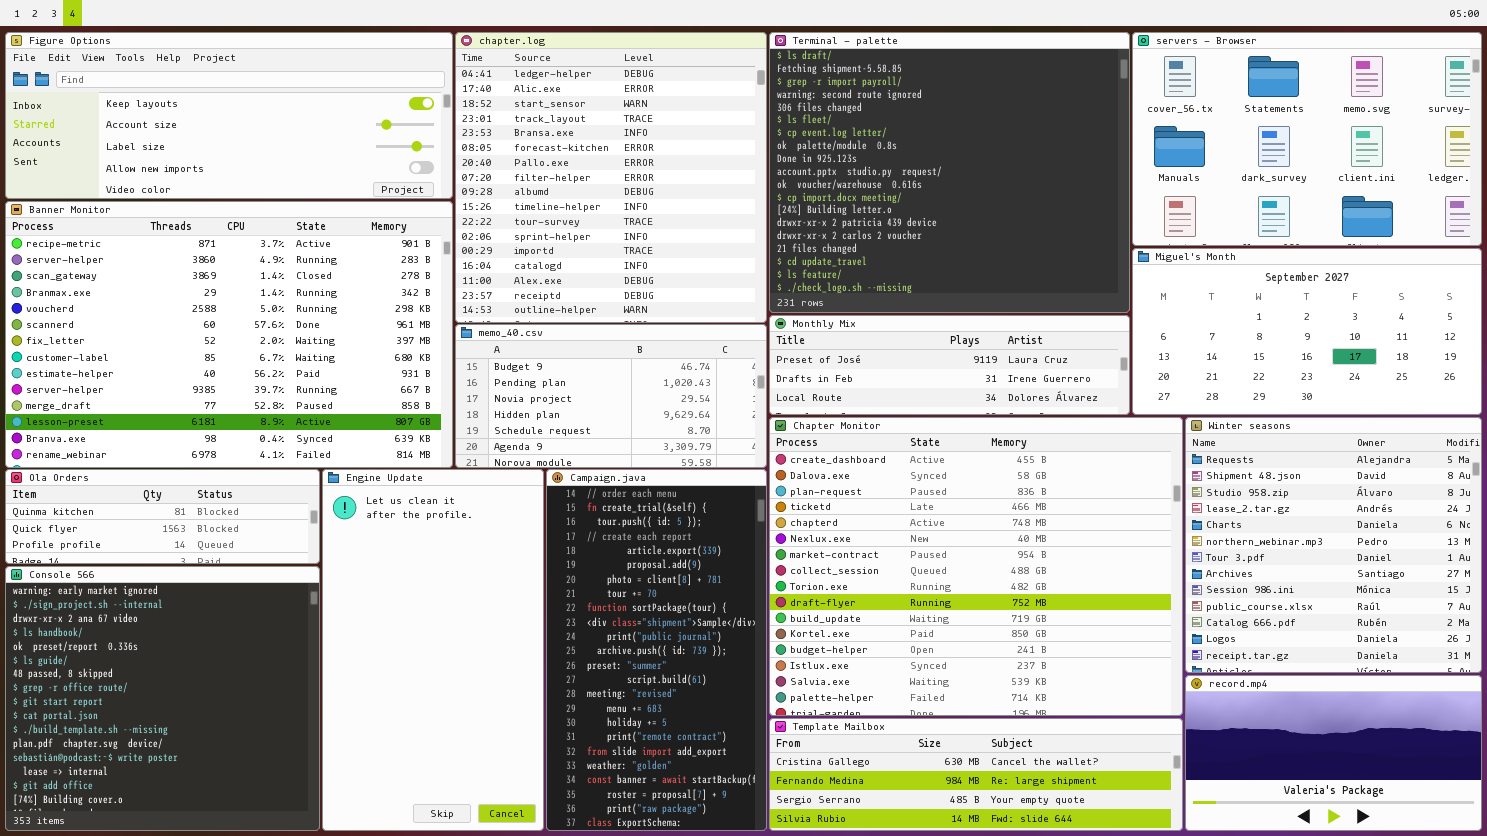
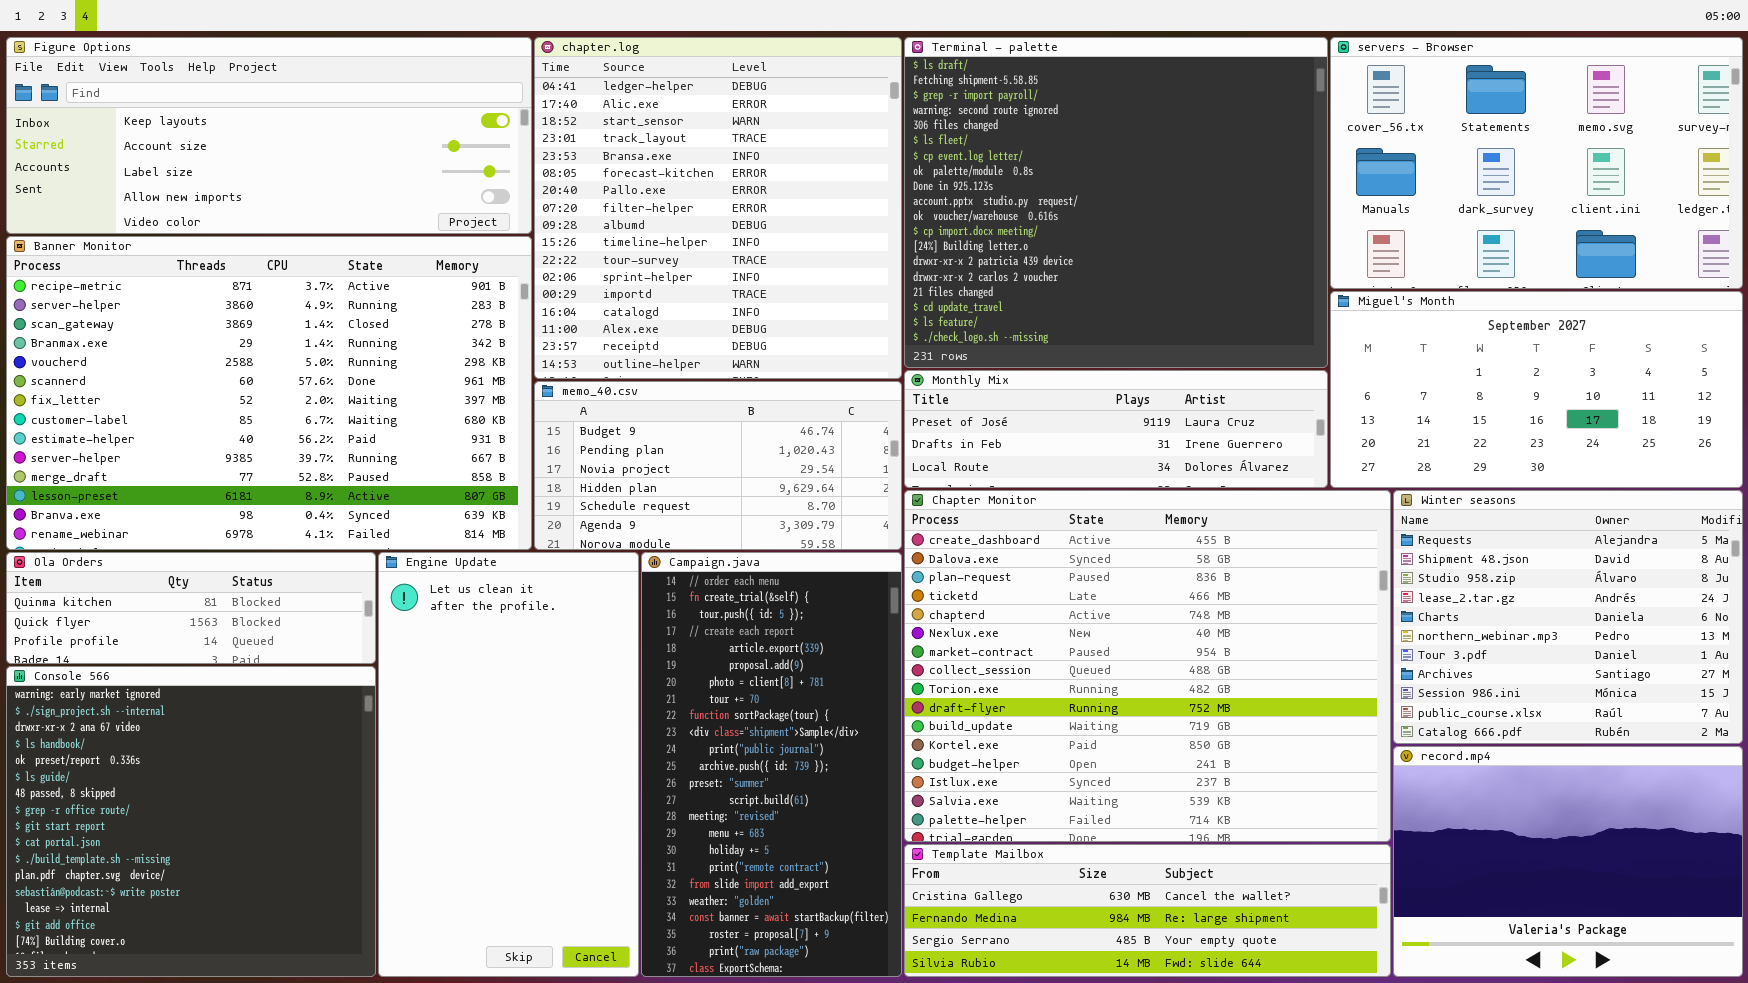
Winter seasons: [1185,417,1482,673] -> [1393,490,1743,744], resized
record.mp4: [1185,675,1482,831] -> [1393,746,1743,977], resized

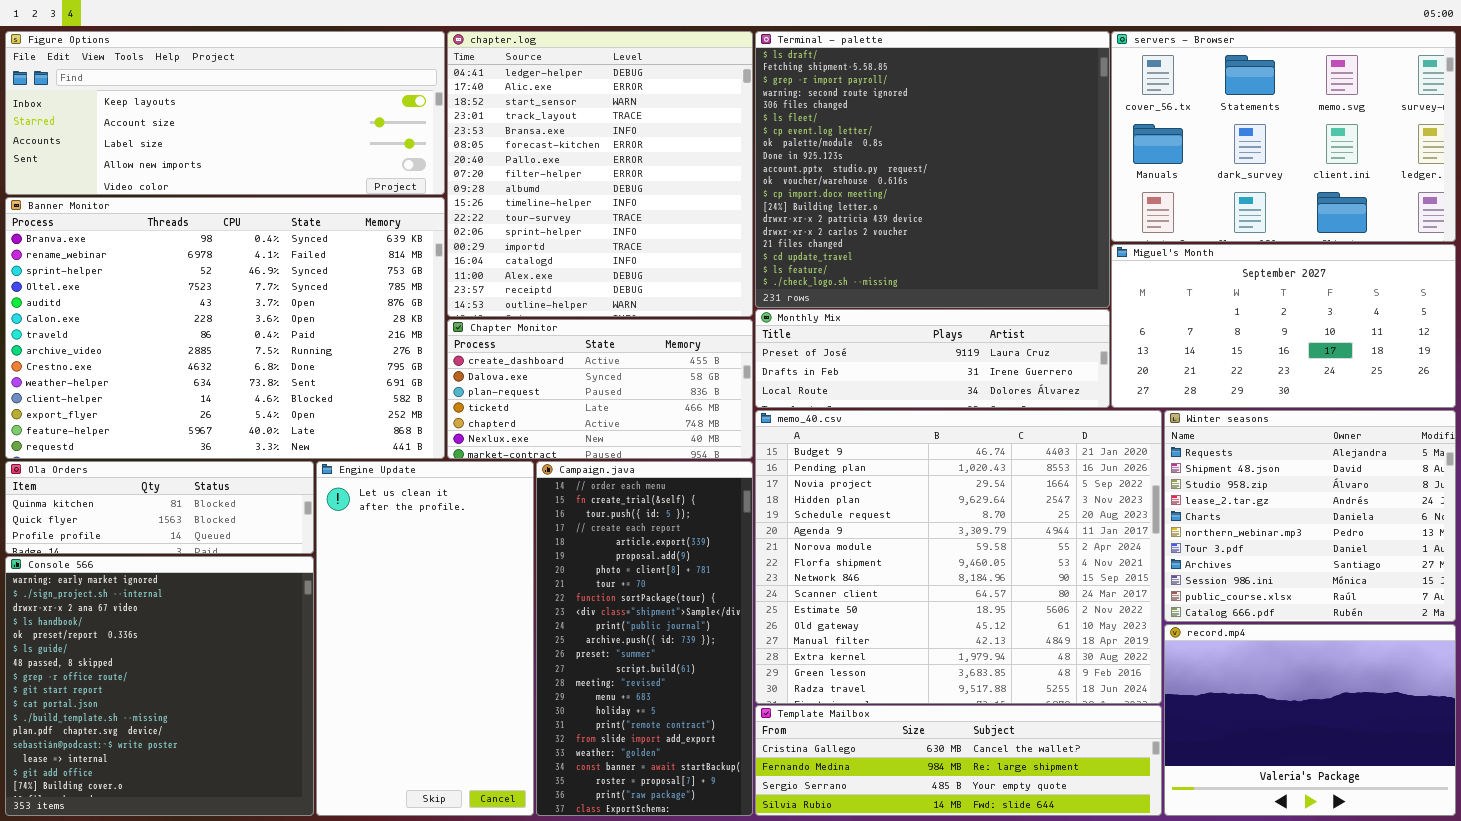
Banner Monitor: [6,236,532,550] -> [5,197,445,459], scrolled down 12 rows
memo_40.csv: [534,381,902,550] -> [755,410,1162,704], moved, resized
Chapter Monitor: [904,490,1391,842] -> [447,319,753,459], moved, resized

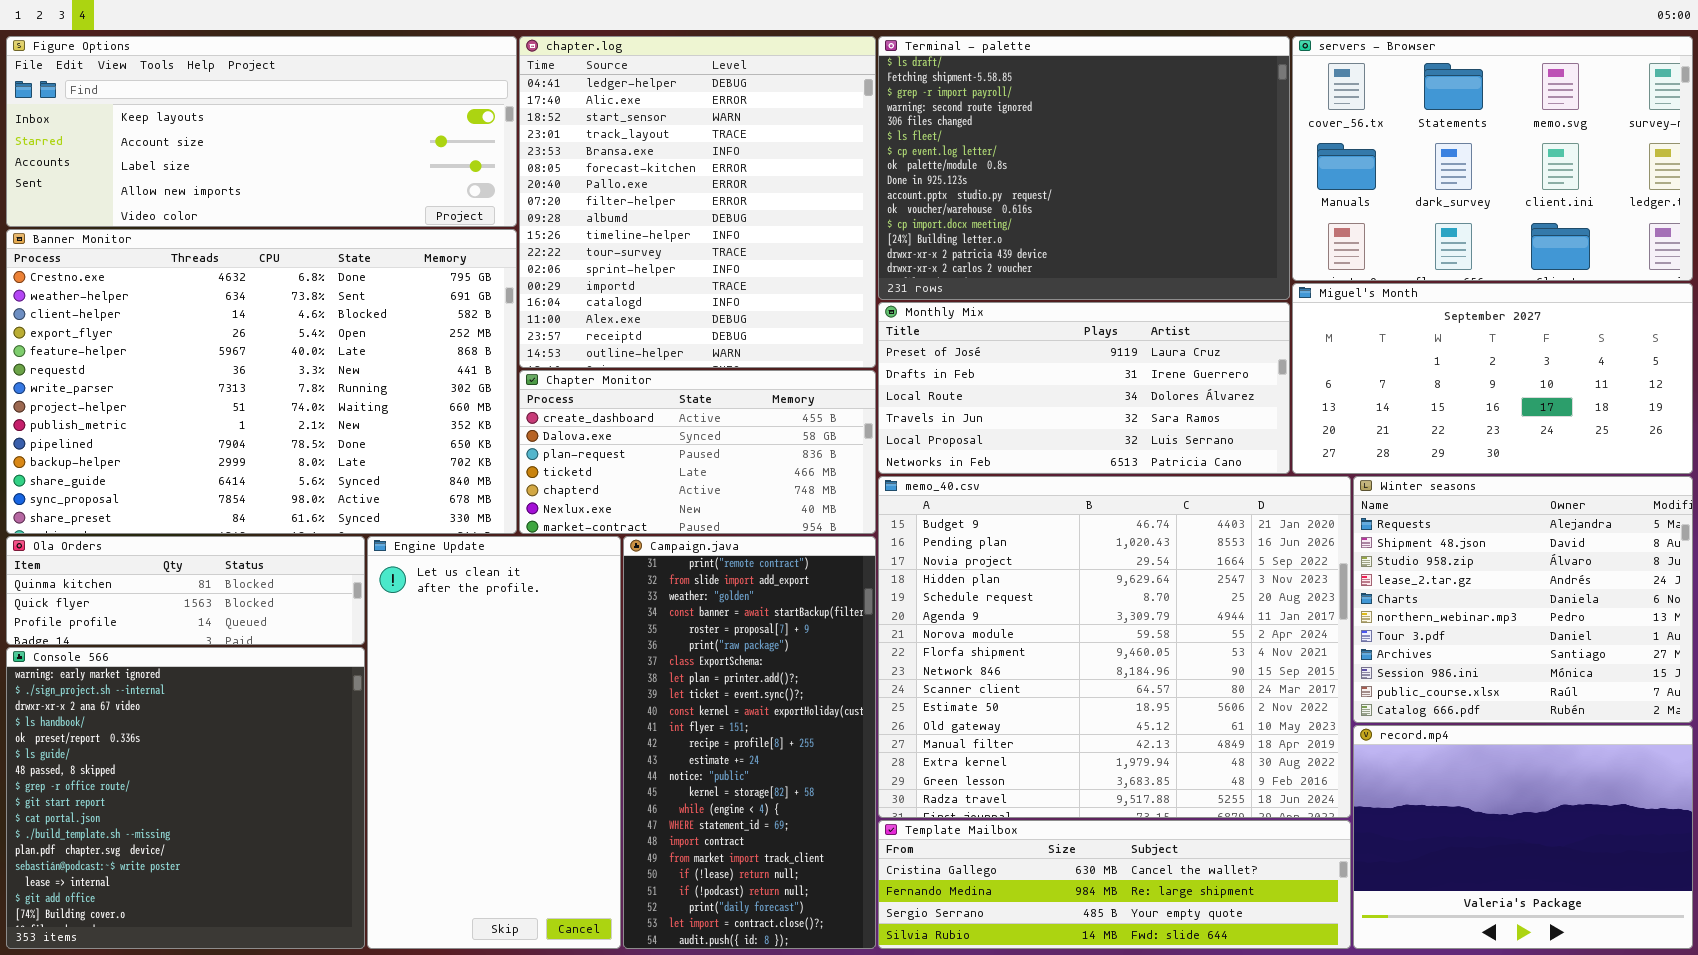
Terminal - palette: [755,31,1110,308] -> [878,36,1290,300], resized
Banner Monitor: [5,197,445,459] -> [6,229,517,534], scrolled down 8 rows
Monthly Mix: [755,309,1110,408] -> [878,302,1290,474], resized
Campaign.java: [536,461,753,816] -> [623,536,876,949], scrolled down 17 rows

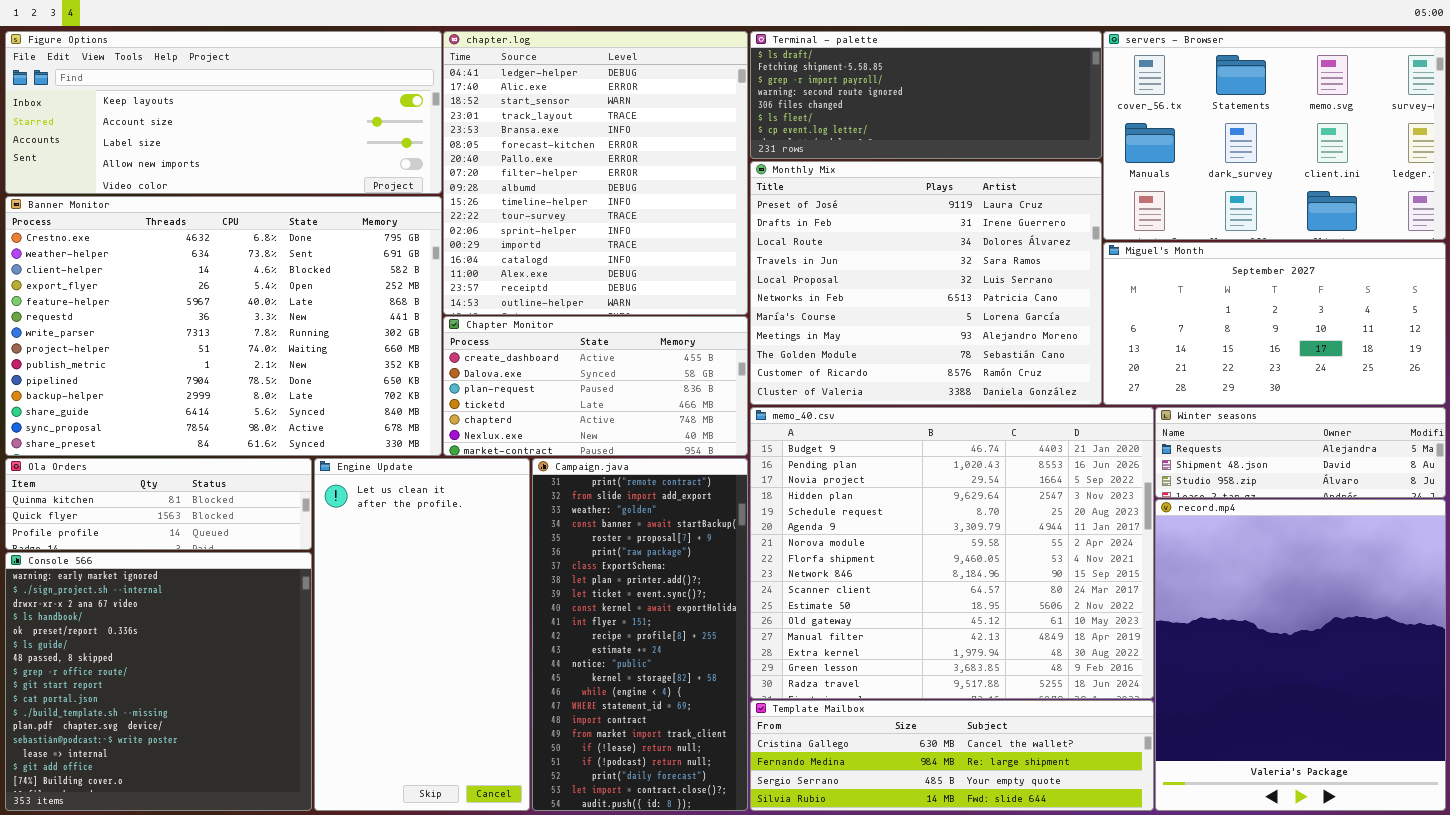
Terminal - palette: [878,36,1290,300] -> [750,31,1102,159], resized
Monthly Mix: [878,302,1290,474] -> [750,161,1102,405], resized
Winter seasons: [1353,476,1693,723] -> [1155,407,1446,498], resized
record.mp4: [1353,725,1693,949] -> [1155,499,1446,811], resized

